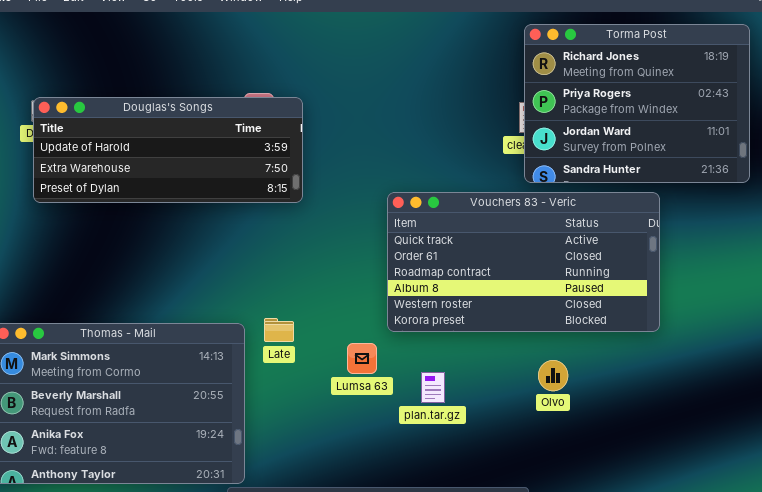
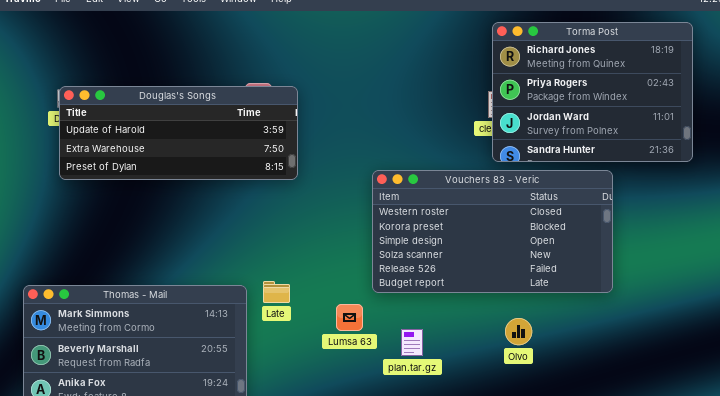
Vouchers 83 - Veric: [387,192,660,332] -> [372,170,613,293], scrolled down 4 rows

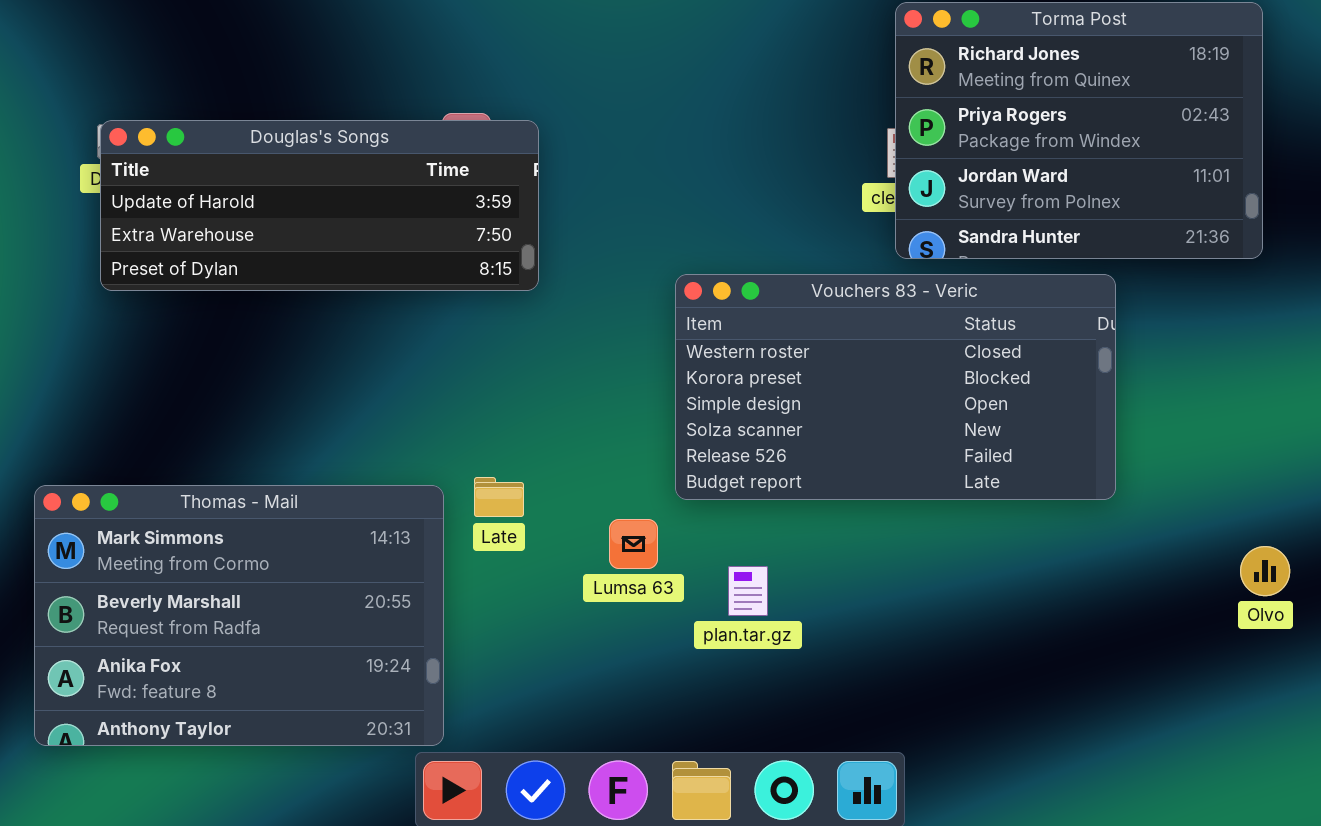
Olvo: [505,318,532,345] -> [1240,546,1290,596], moved

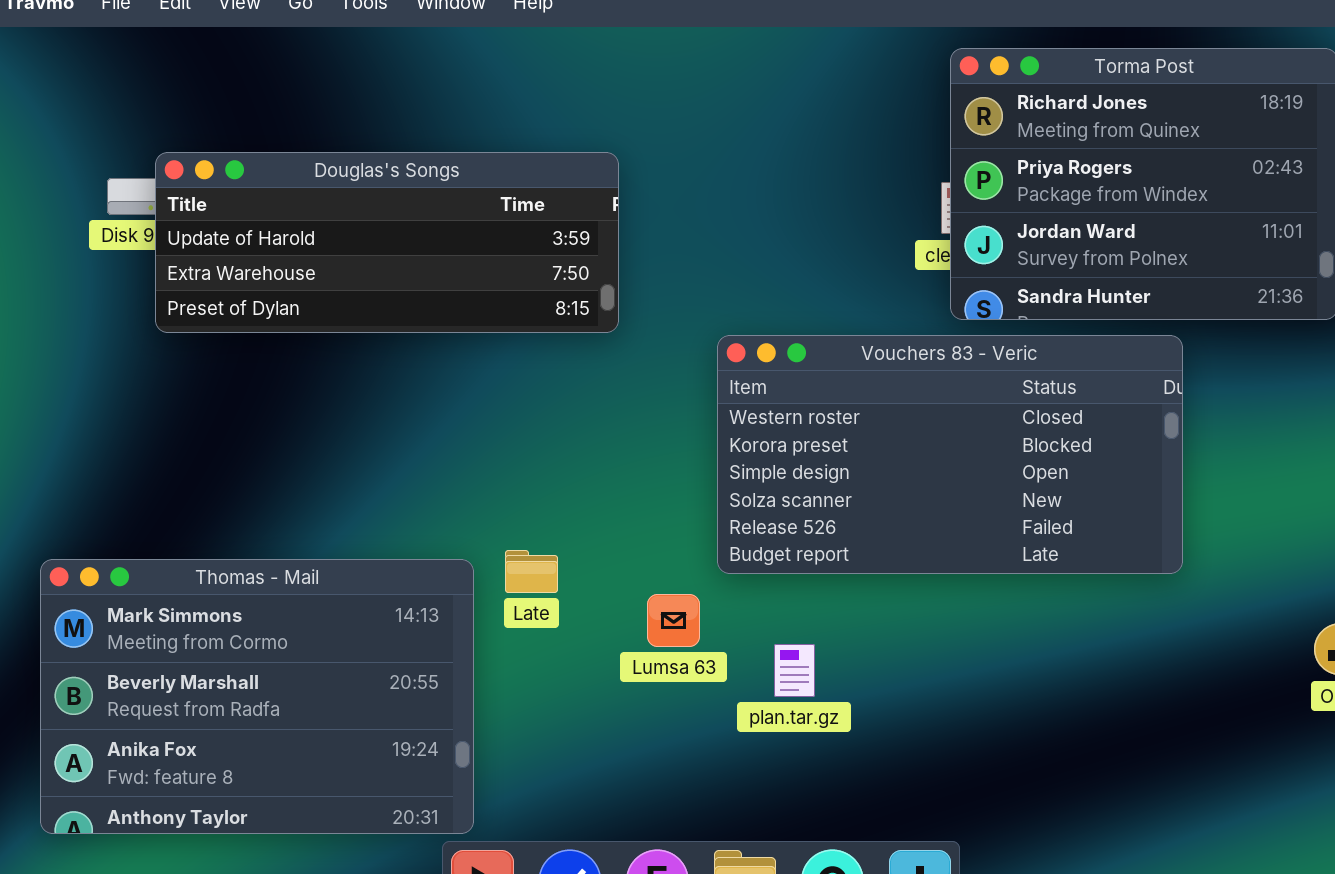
Douglas's Songs: [100,120,539,291] -> [155,152,619,333], moved

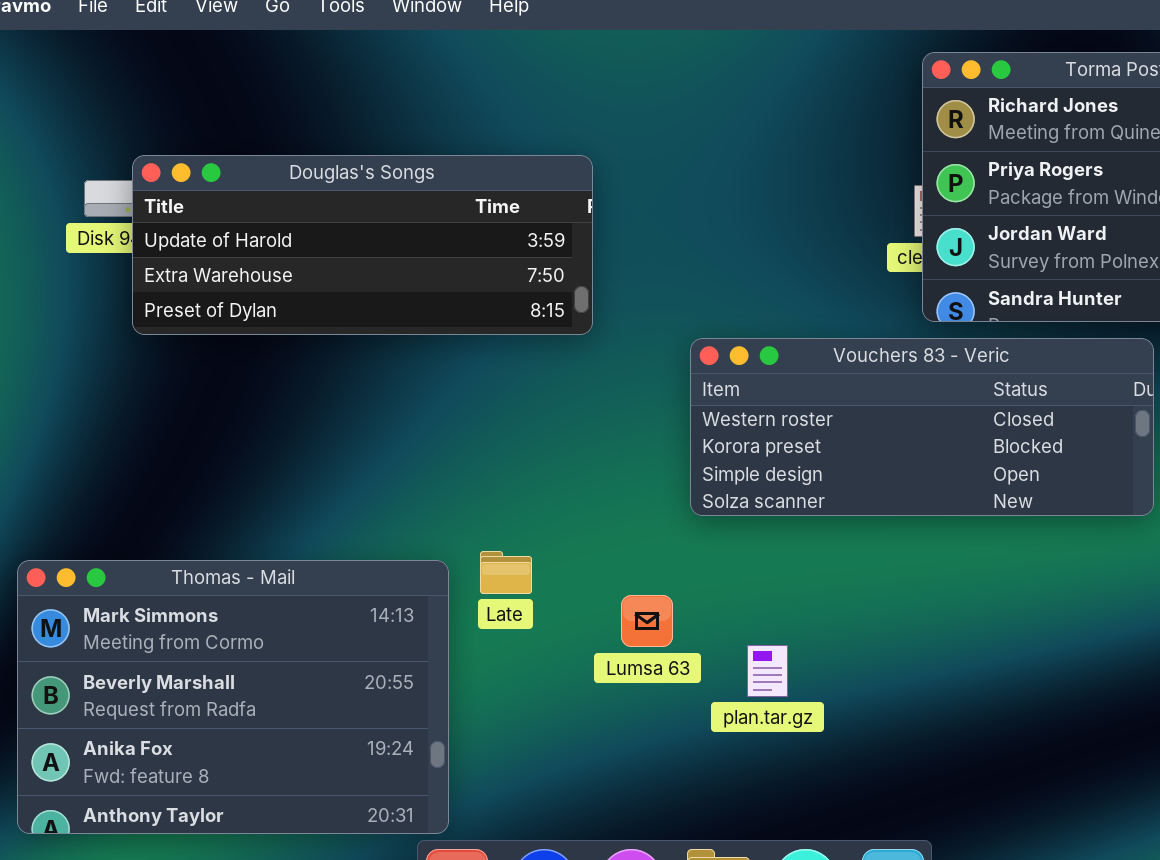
Vouchers 83 - Veric: [717,335,1183,574] -> [690,338,1154,516], resized

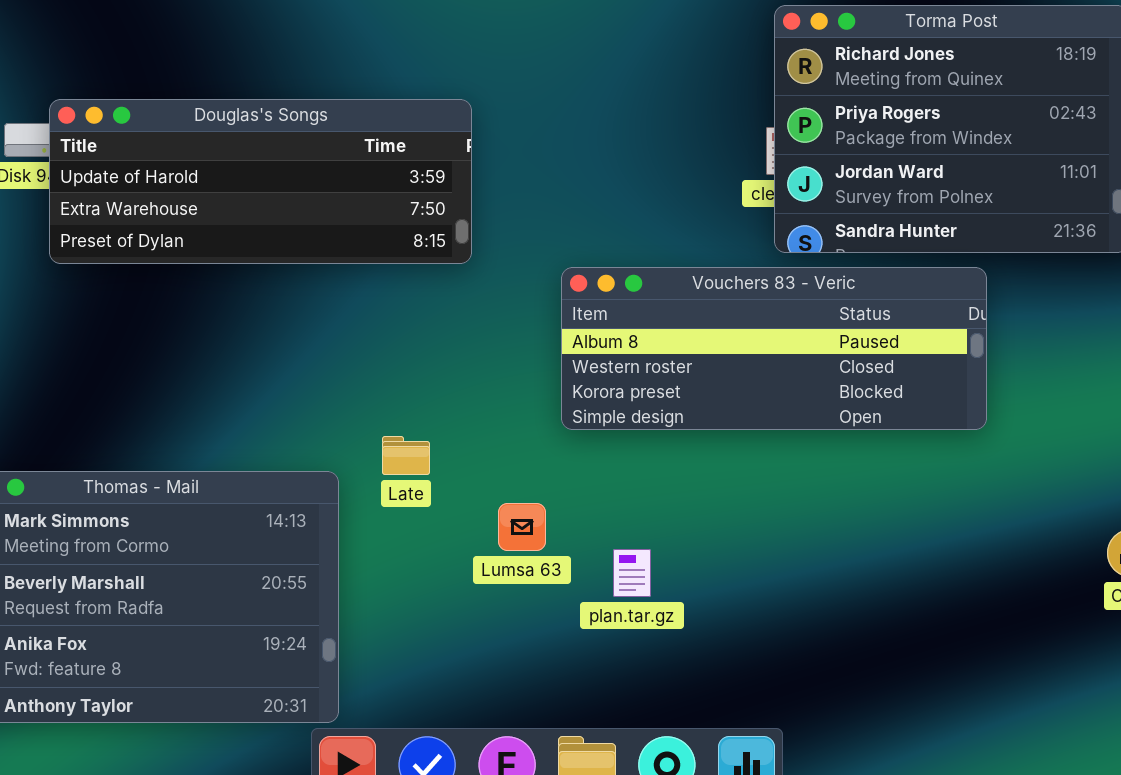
Vouchers 83 - Veric: [690,338,1154,516] -> [561,267,987,430], scrolled up 1 row
Late: [480,551,532,594] -> [382,436,430,475], moved

